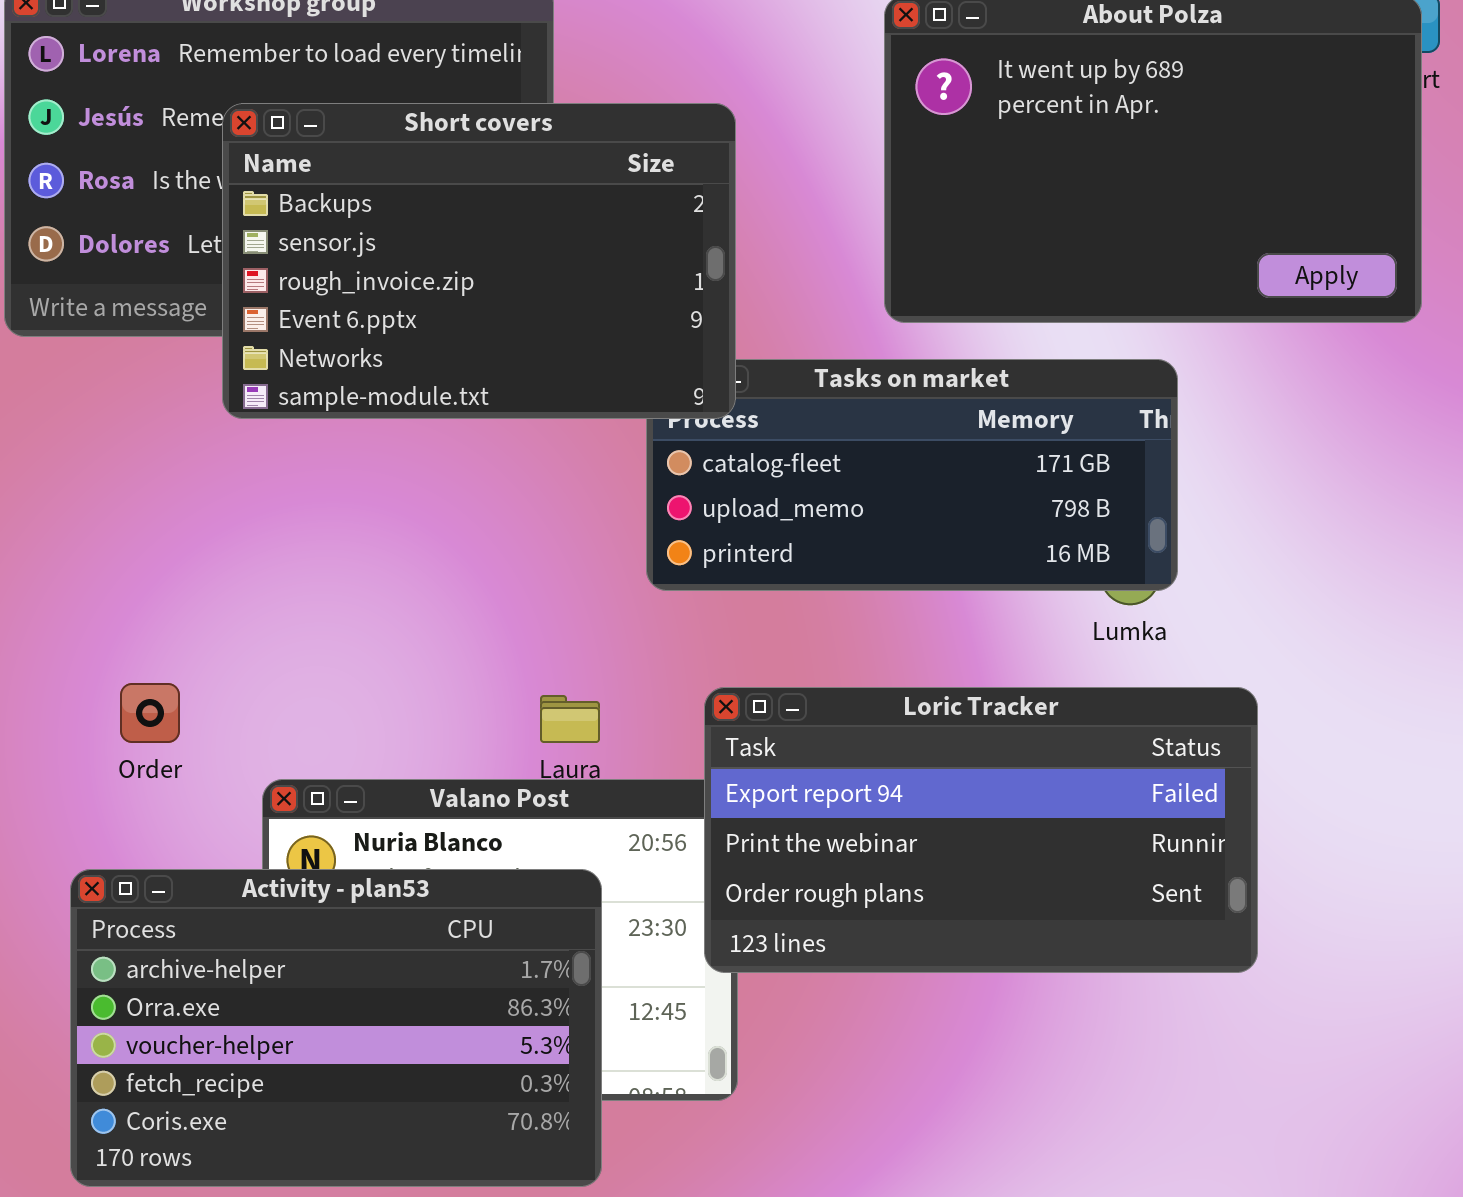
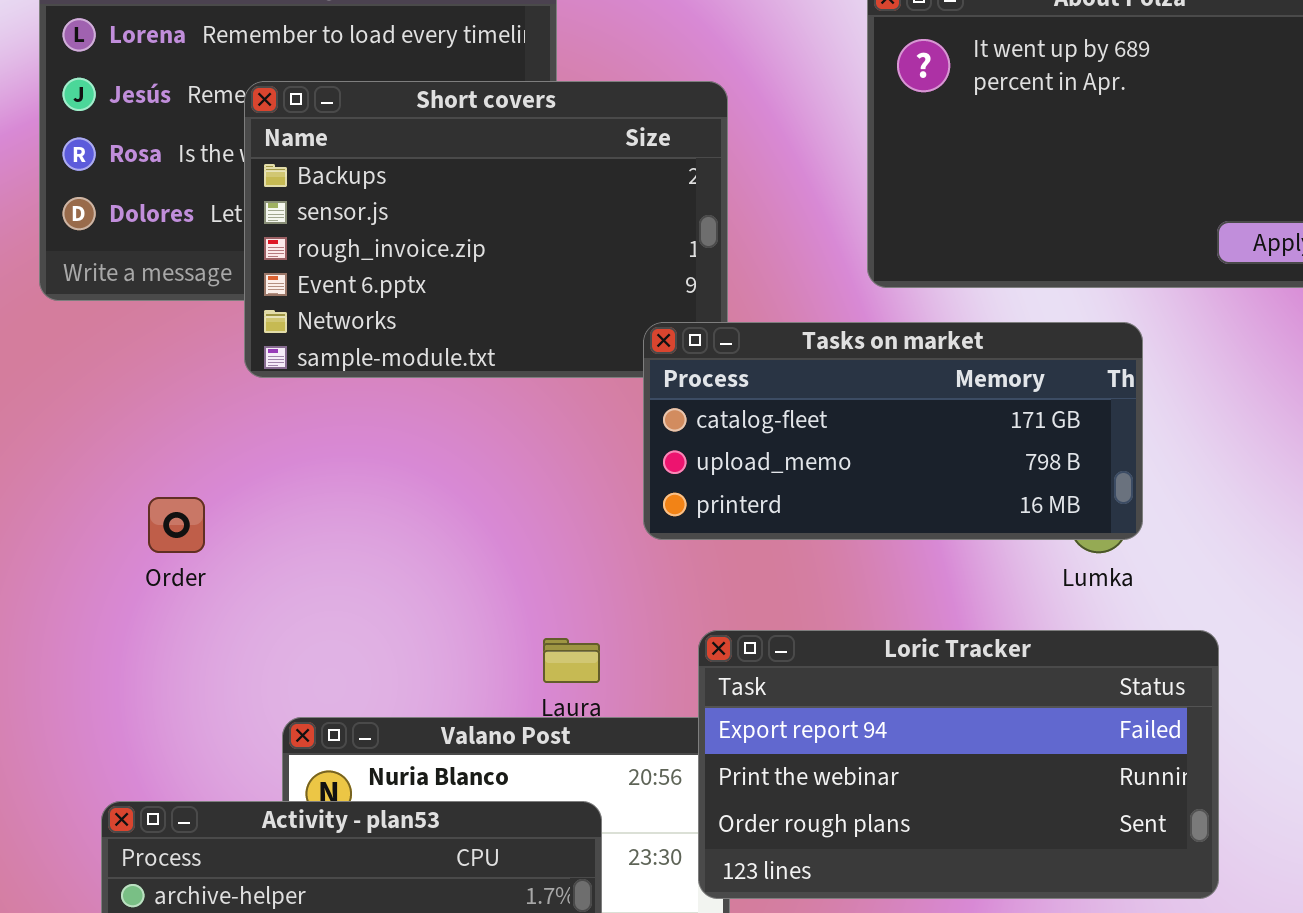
Tasks on market: [646,359,1178,591] -> [643,322,1143,540], raised
Order: [120,683,180,743] -> [148,497,205,553], moved

